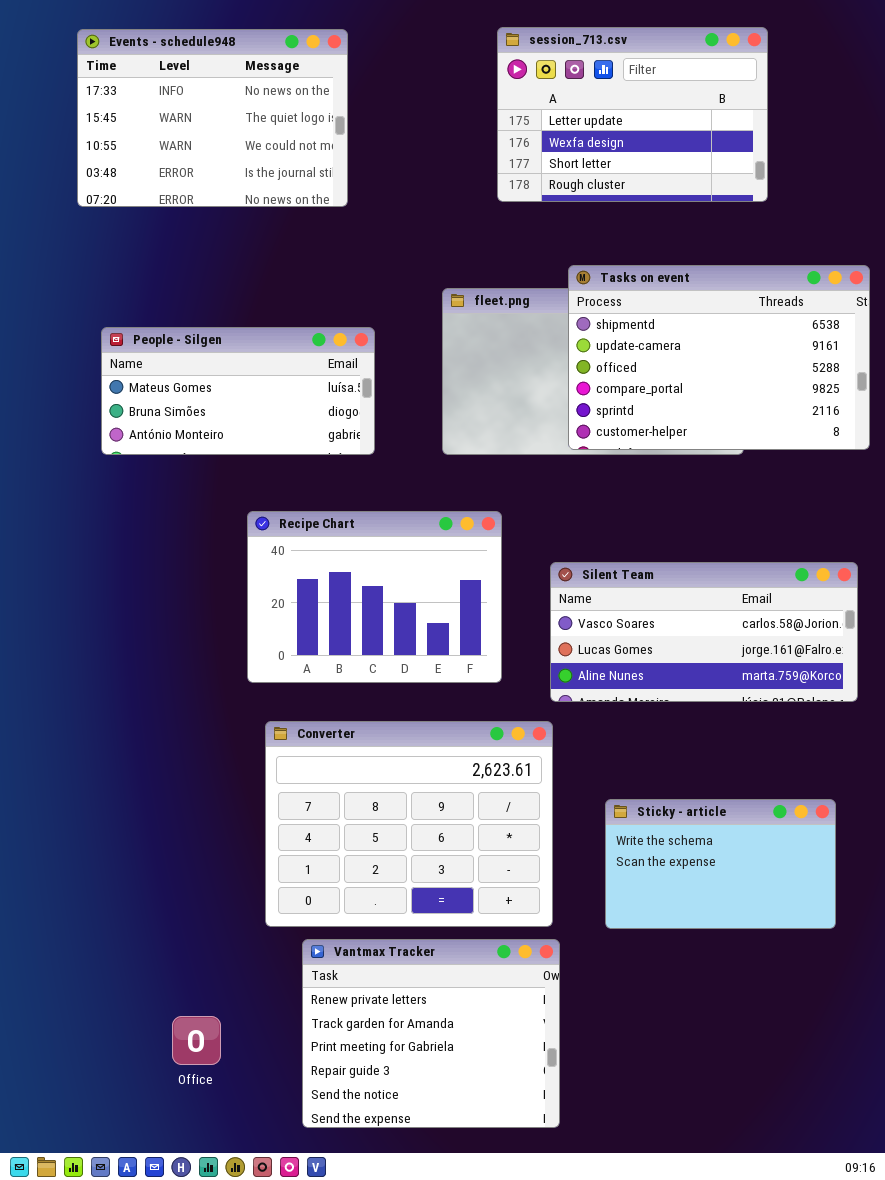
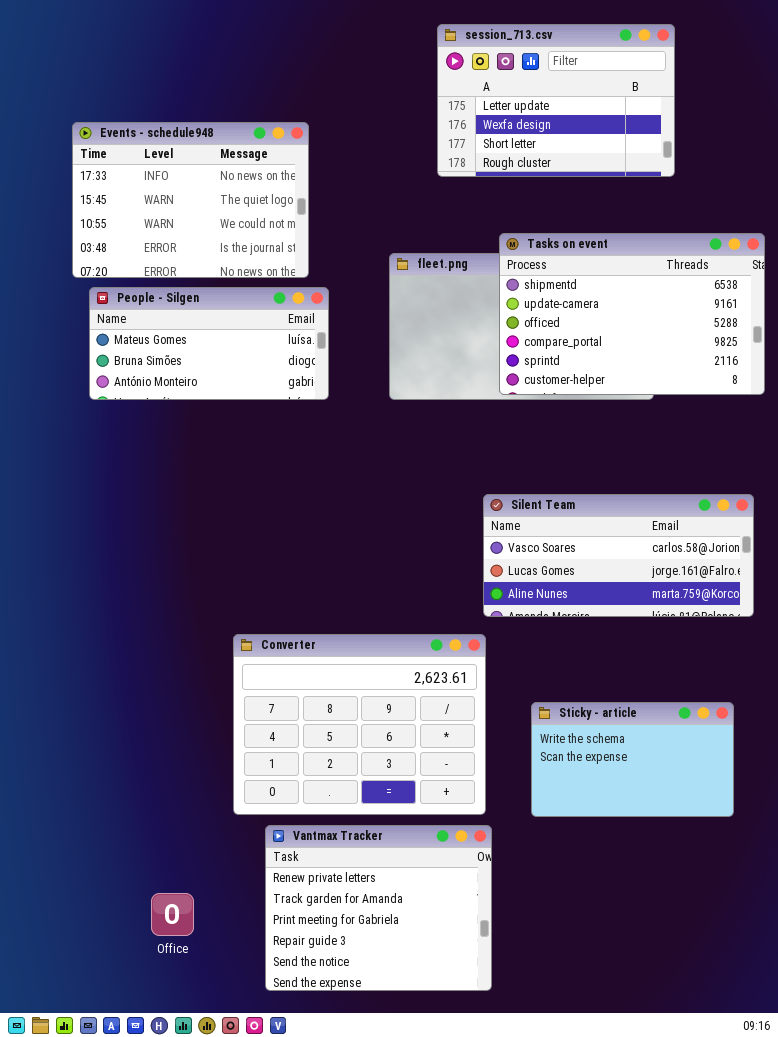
Events - schedule948: [77,29,348,207] -> [72,122,309,278], moved
Recipe Chart: [247,511,502,683] -> none, closed

